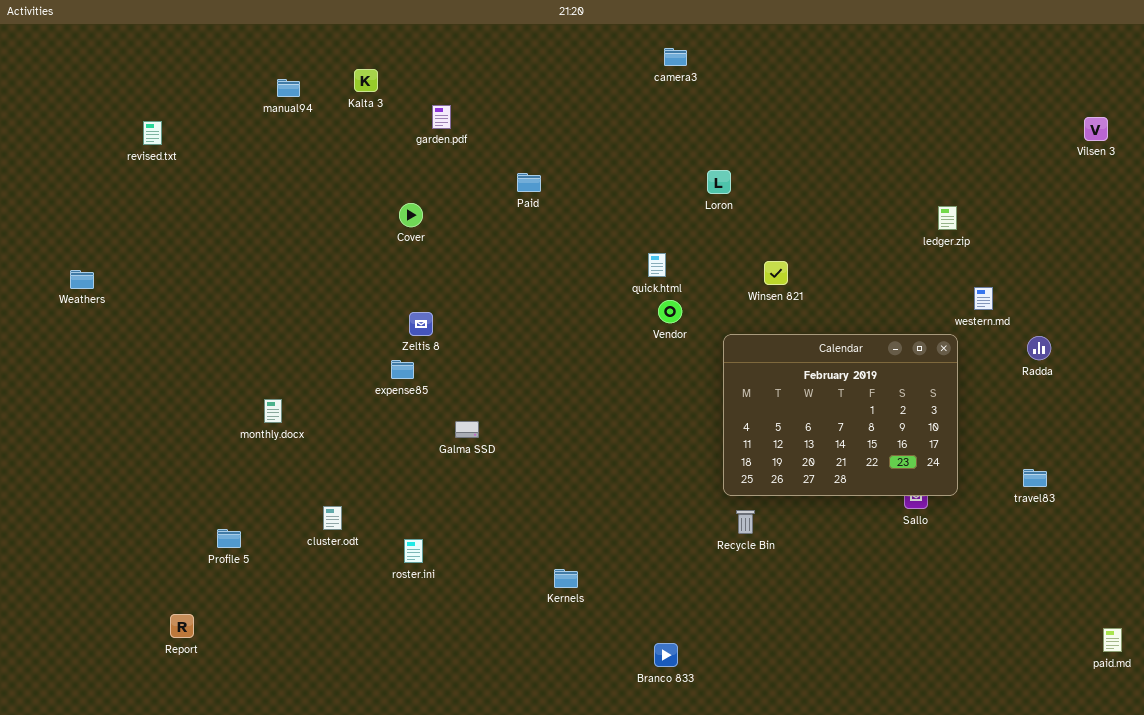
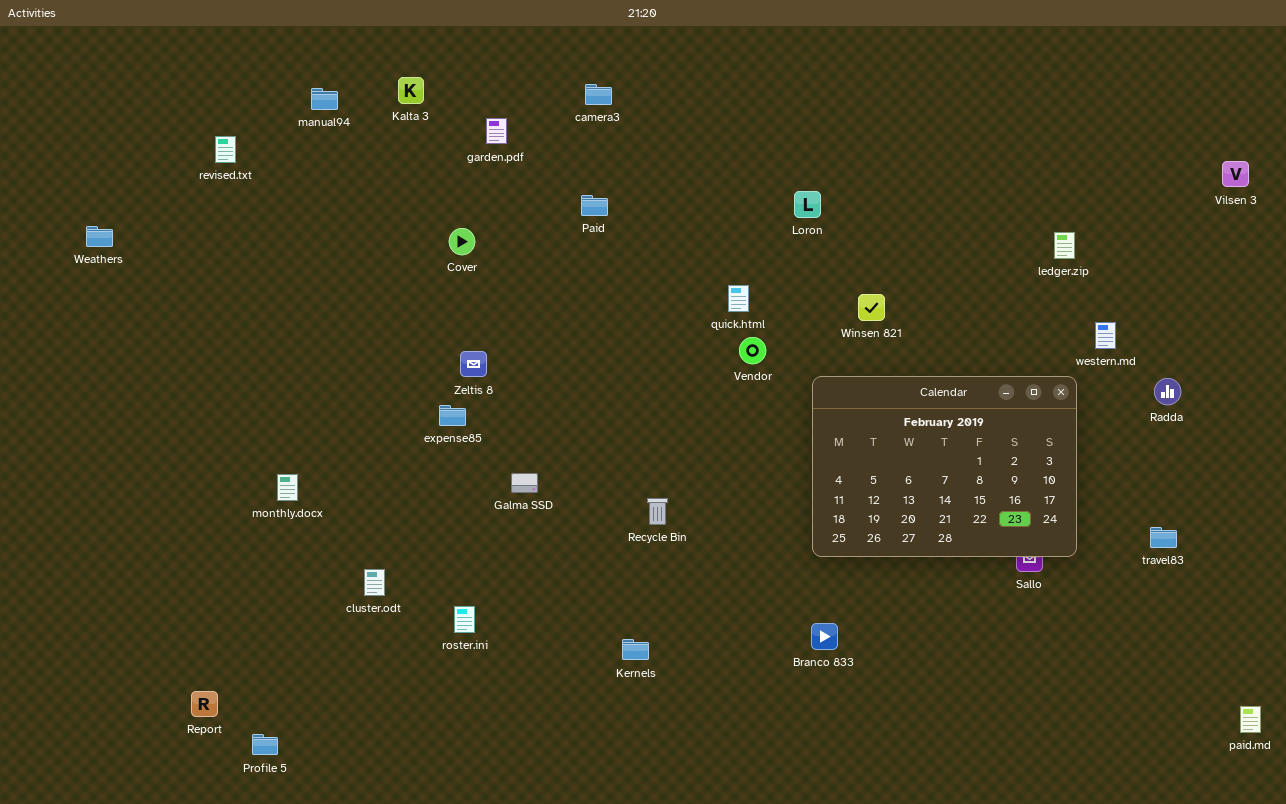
camera3: [664,48,687,66] -> [585,84,612,105], moved
Vilsen 3: [1084,117,1108,141] -> [1222,161,1249,187], moved
revised.txt: [143,121,162,145] -> [215,136,236,163], moved
Weathers: [70,270,94,289] -> [86,226,113,247], moved
monthly.docx: [264,399,282,423] -> [277,474,298,501], moved
Recycle Bin: [736,510,755,534] -> [647,498,668,525], moved
Profile 5: [217,529,241,548] -> [252,734,278,755], moved
Branco 833: [654,643,678,667] -> [811,623,838,650], moved

